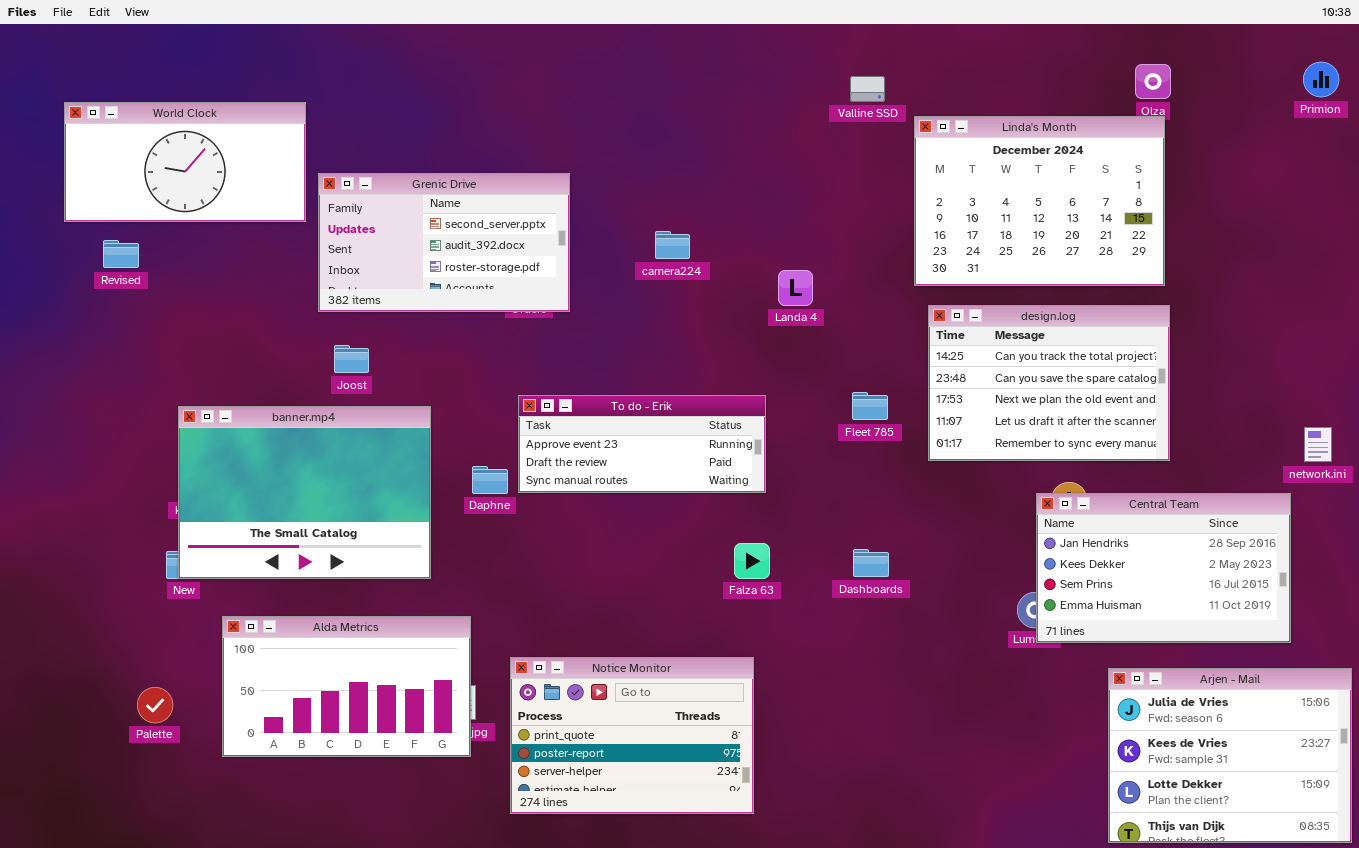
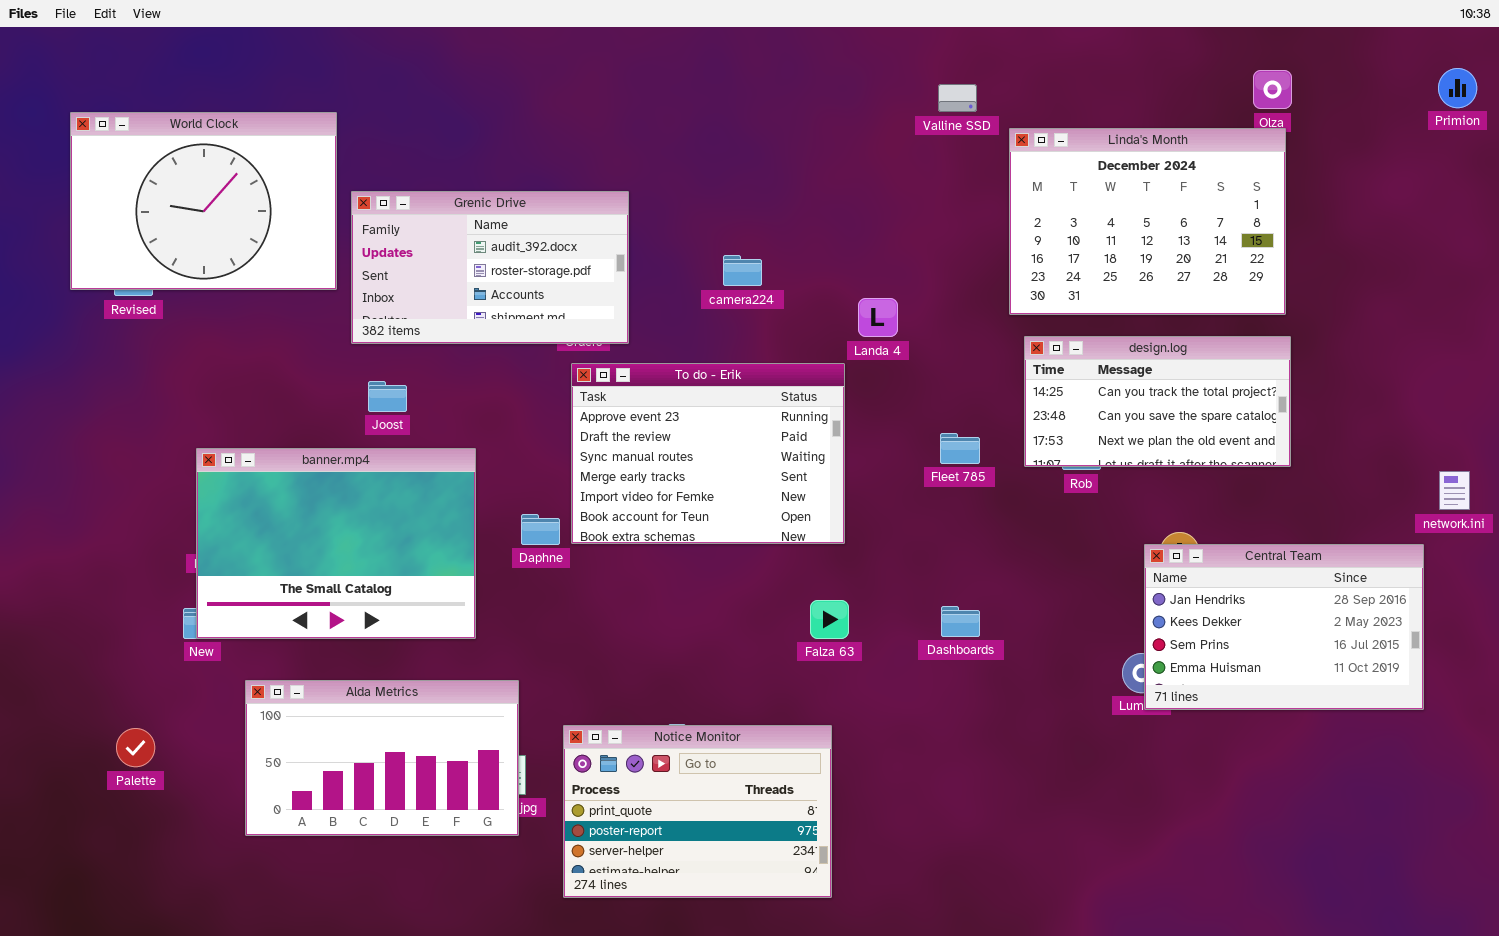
World Clock: [64,102,306,222] -> [70,112,337,290], resized
Grenic Drive: [318,173,570,312] -> [351,191,629,344], scrolled down 1 row
design.log: [928,305,1170,461] -> [1024,336,1291,467], resized
To do - Erik: [518,395,766,493] -> [571,363,845,544], resized
Arjen - Mail: [1108,668,1352,843] -> none, closed
Palette: [137,687,173,723] -> [116,728,155,767], moved

